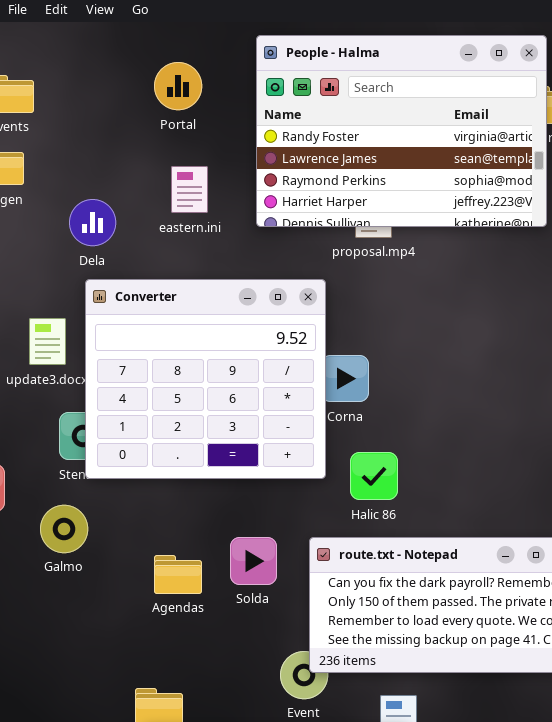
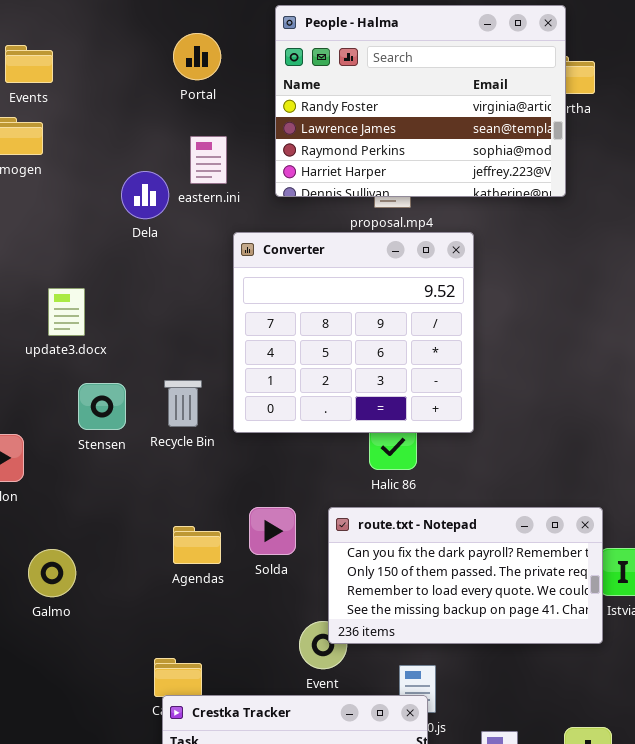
Dela: [69,199,116,246] -> [121,171,169,219], moved
Converter: [85,279,326,479] -> [233,232,474,433], moved
Galmo: [40,505,88,553] -> [28,549,76,597], moved

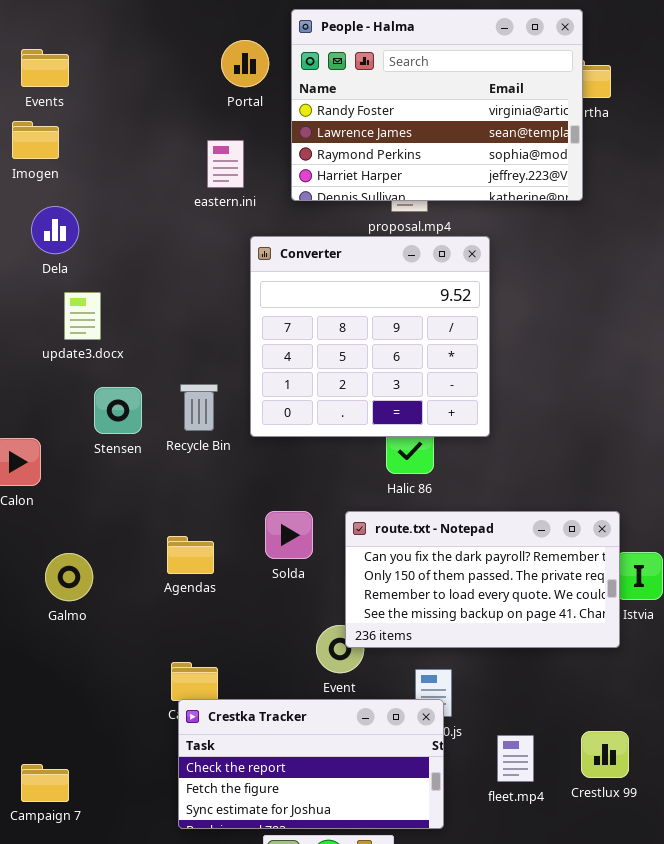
Portal: [173,33,221,80] -> [221,40,269,87], moved
Dela: [121,171,169,219] -> [31,206,79,254], moved
Agendas: [173,526,221,564] -> [167,536,214,574], moved

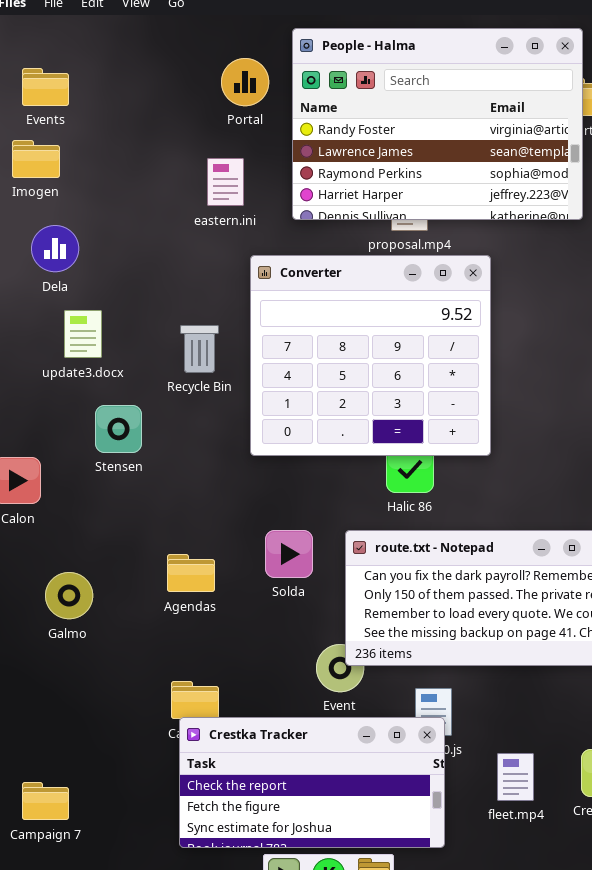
Recycle Bin: [180,384,218,431] -> [180,325,219,373], moved

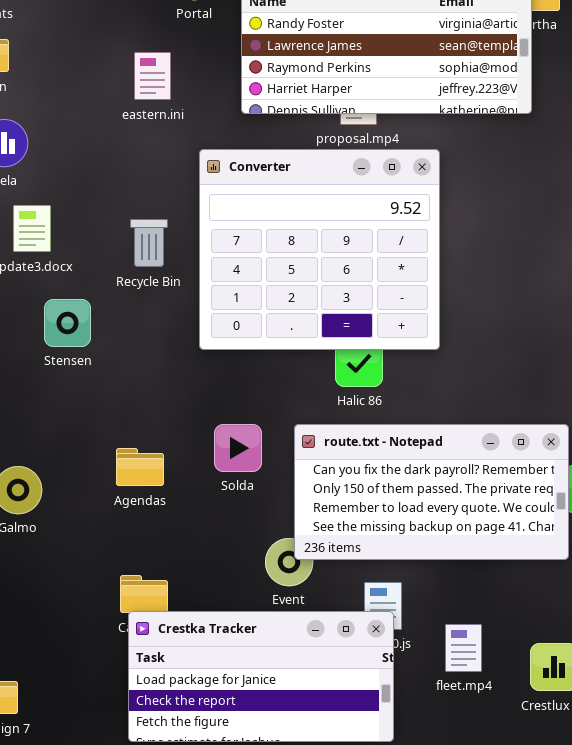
eastern.ini: [207,158,244,206] -> [134,52,171,100], moved
Crestka Tracker: [179,717,445,848] -> [128,611,394,742], scrolled up 1 row
fleet.mp4: [497,753,534,801] -> [445,624,482,672], moved

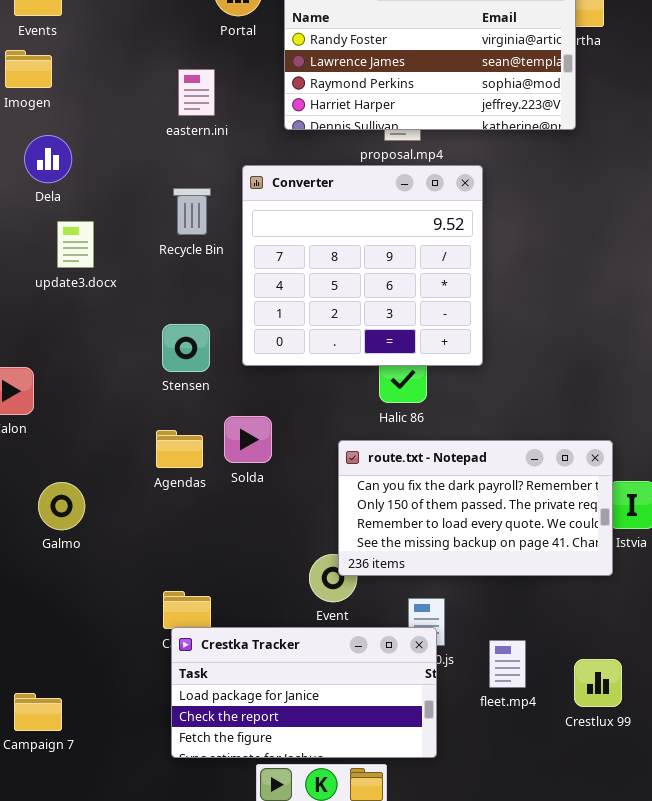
Recycle Bin: [130,219,168,267] -> [173,188,211,235], moved
Stensen: [44,299,91,347] -> [162,324,210,372], moved
Solda: [214,424,262,472] -> [224,416,272,463], moved
Agendas: [116,448,164,486] -> [156,430,203,468], moved

